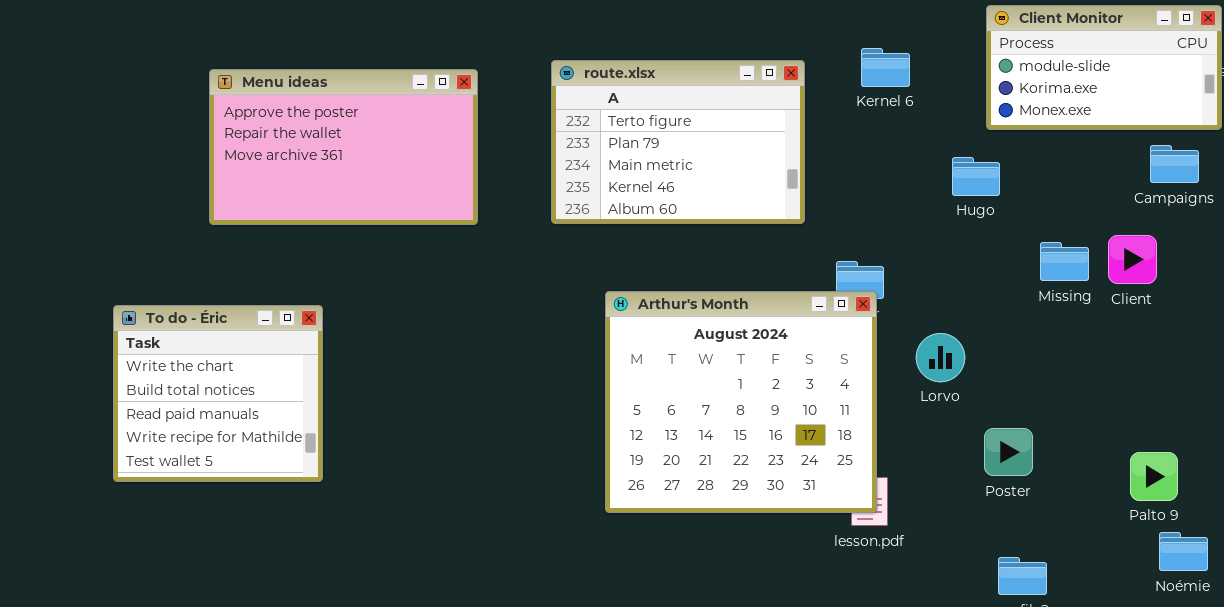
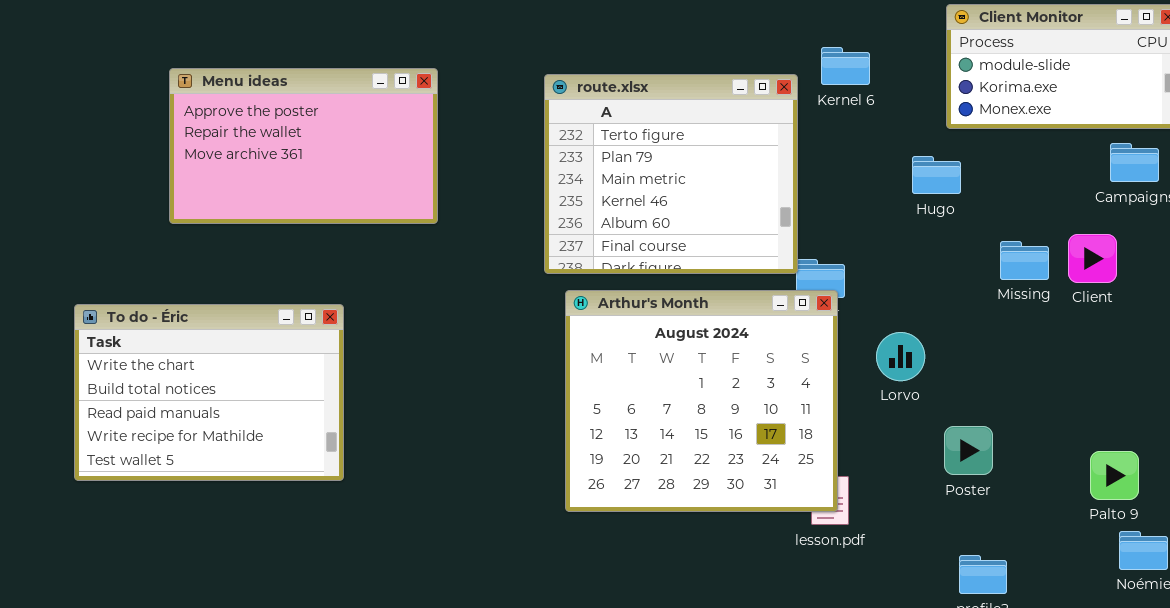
route.xlsx: [551,60,805,224] -> [544,74,798,274], moved, resized
To do - Éric: [113,305,323,482] -> [74,304,344,481], resized

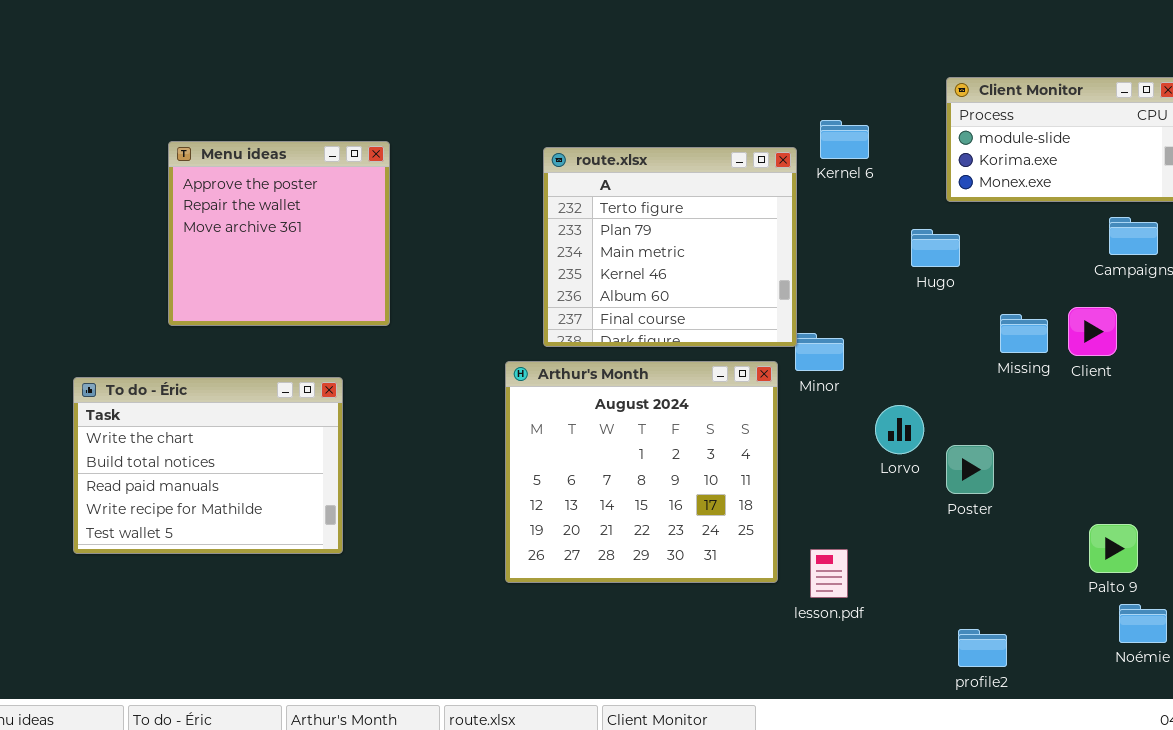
Menu ideas: [169,68,438,224] -> [168,141,390,326], resized
Arthur's Month: [565,290,838,512] -> [505,361,778,583], moved
Poster: [944,426,993,475] -> [946,445,994,494], moved

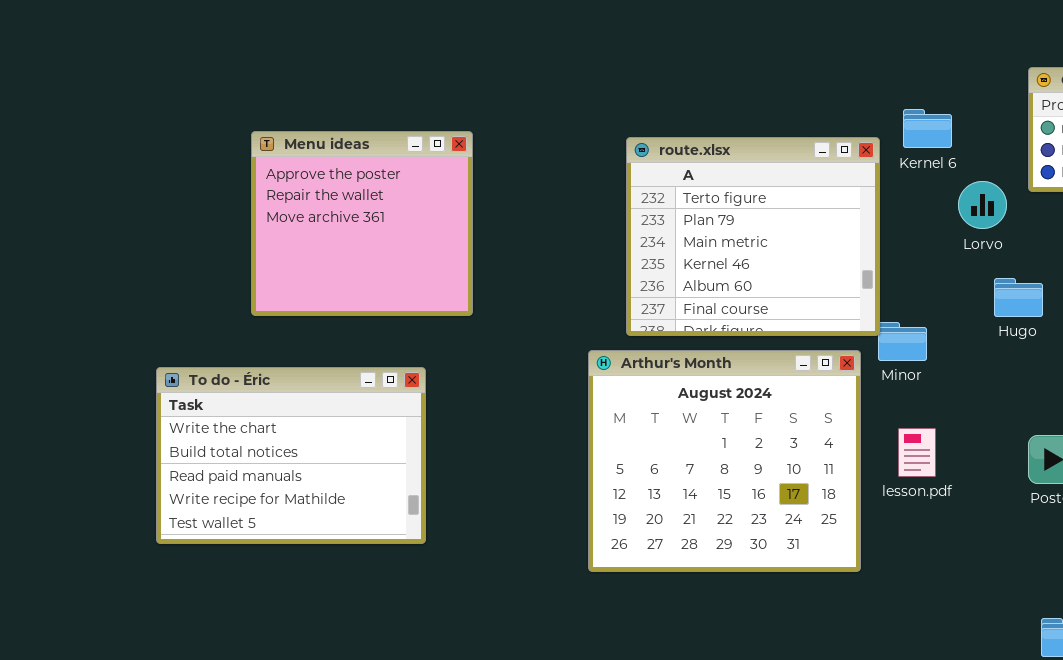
Hugo: [911,229,960,267] -> [994,278,1043,317], moved
Lorvo: [875,405,924,454] -> [958,181,1007,229], moved
lesson.pdf: [810,549,848,598] -> [898,428,936,477], moved

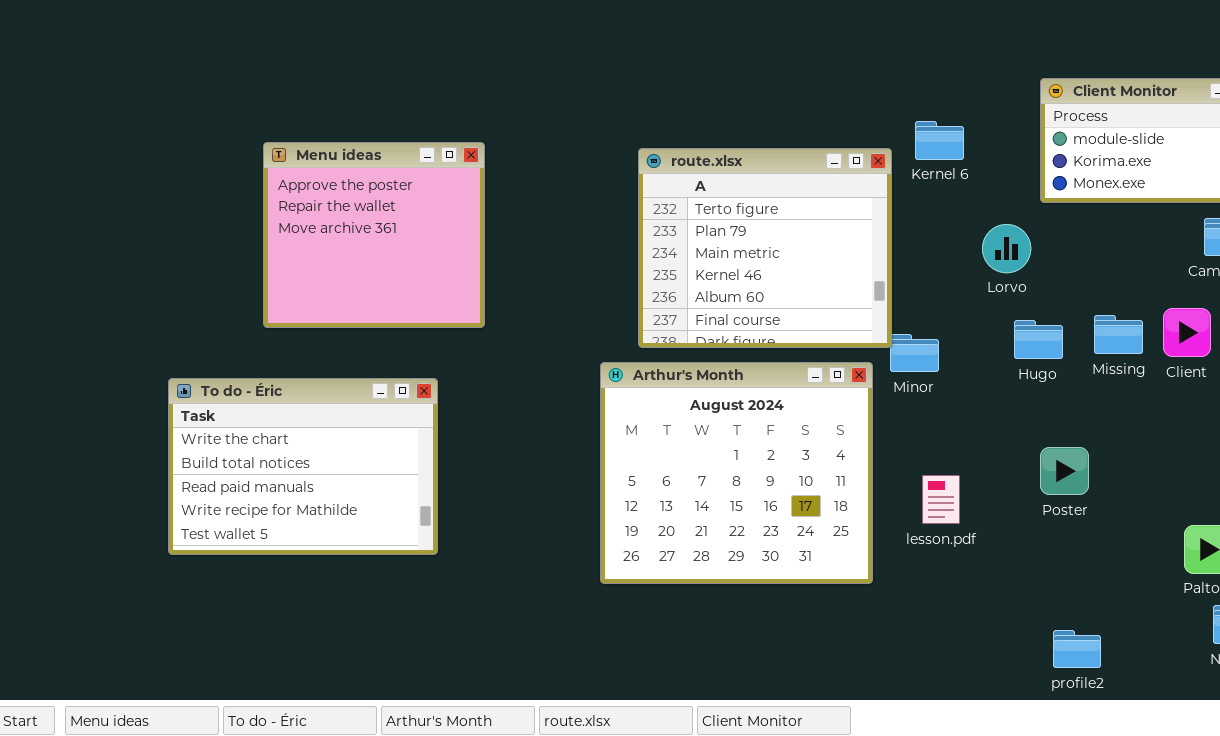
Lorvo: [958,181,1007,229] -> [982,224,1031,273], moved
Hugo: [994,278,1043,317] -> [1014,320,1063,359], moved
lesson.pdf: [898,428,936,477] -> [922,475,960,524], moved

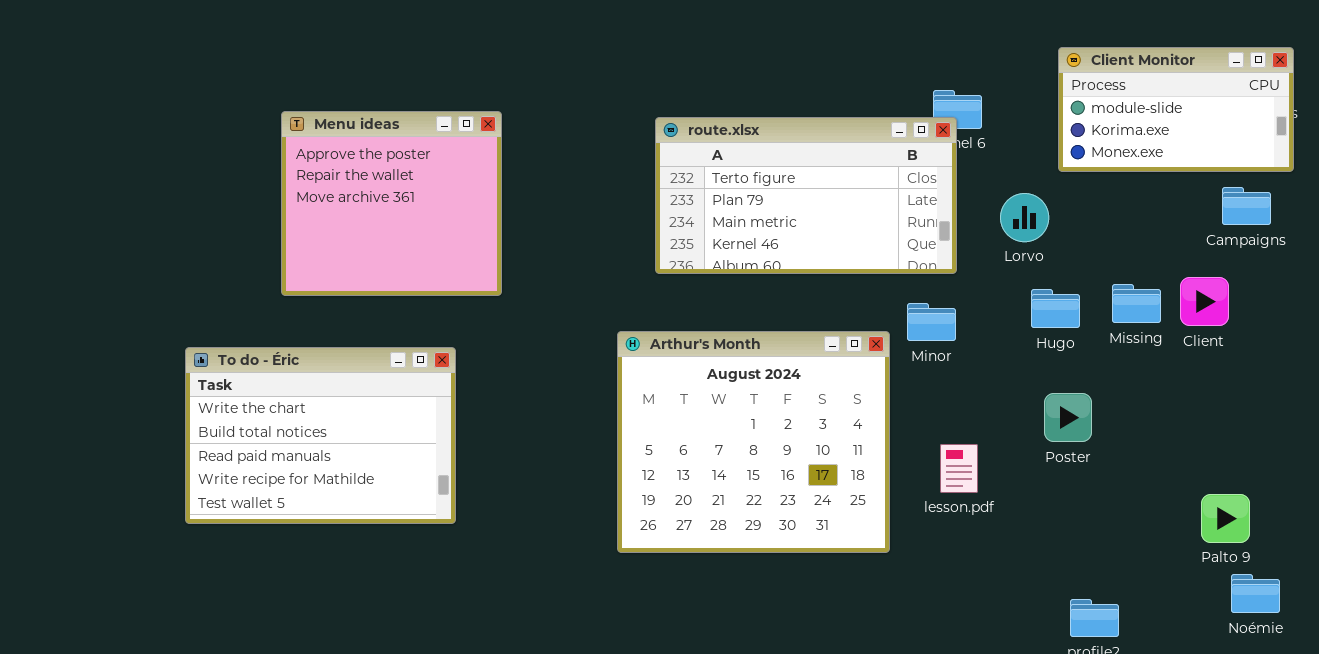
route.xlsx: [638,148,892,348] -> [655,117,957,274], resized
Poster: [1040,447,1089,495] -> [1044,393,1092,442], moved

